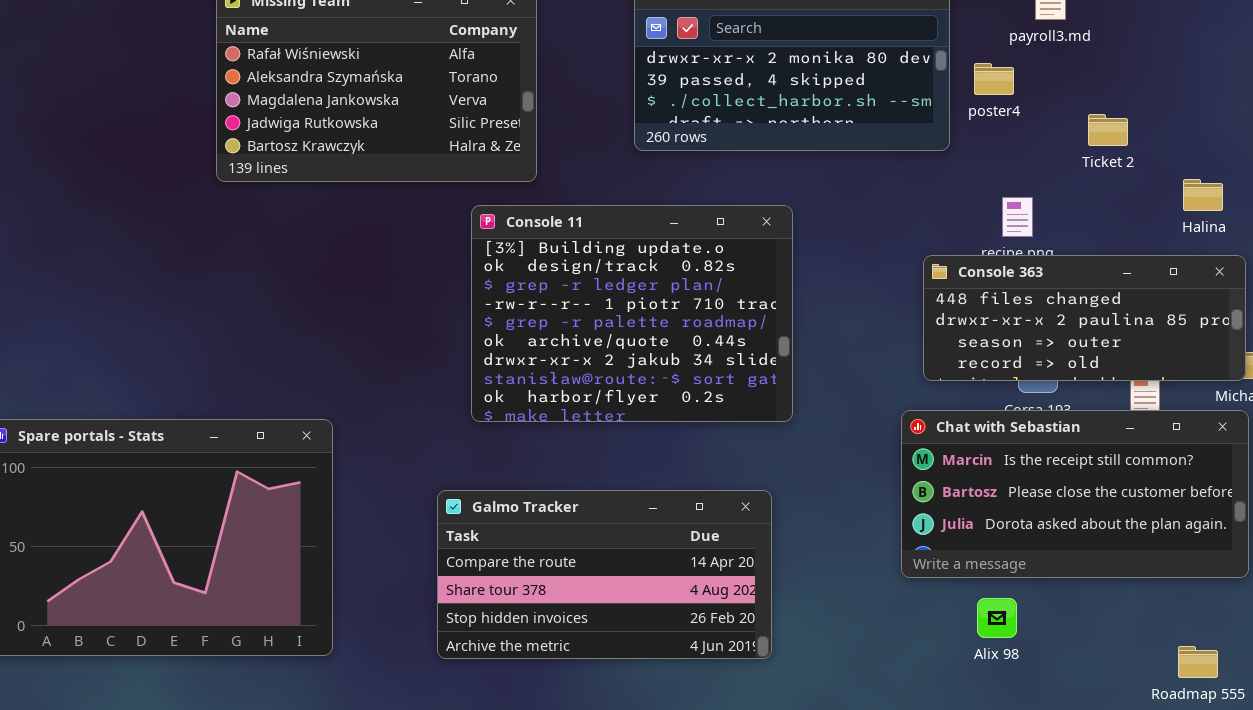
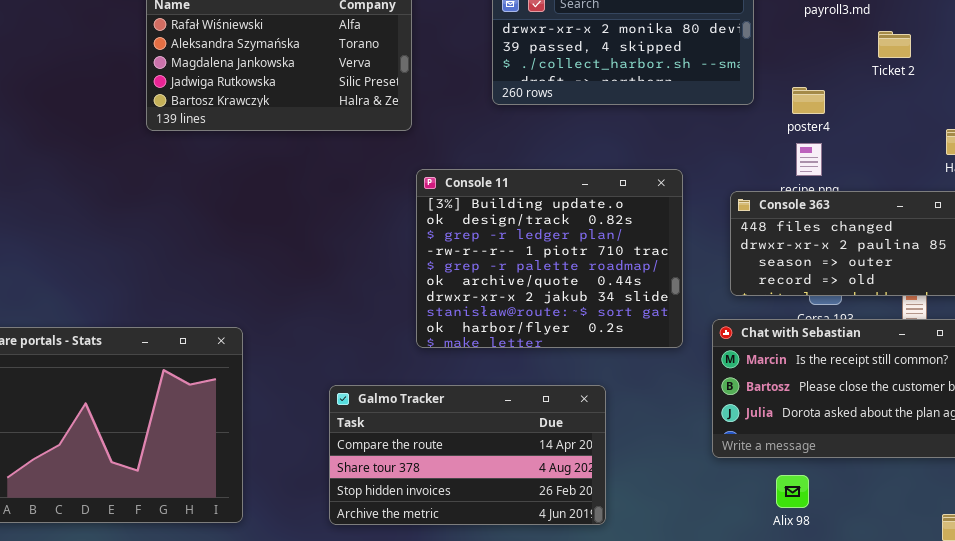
poster4: [974,63,1014,95] -> [792,87,825,114], moved
Ticket 2: [1088,114,1128,146] -> [878,31,911,58], moved
Console 11: [471,205,793,422] -> [416,169,683,348], moved

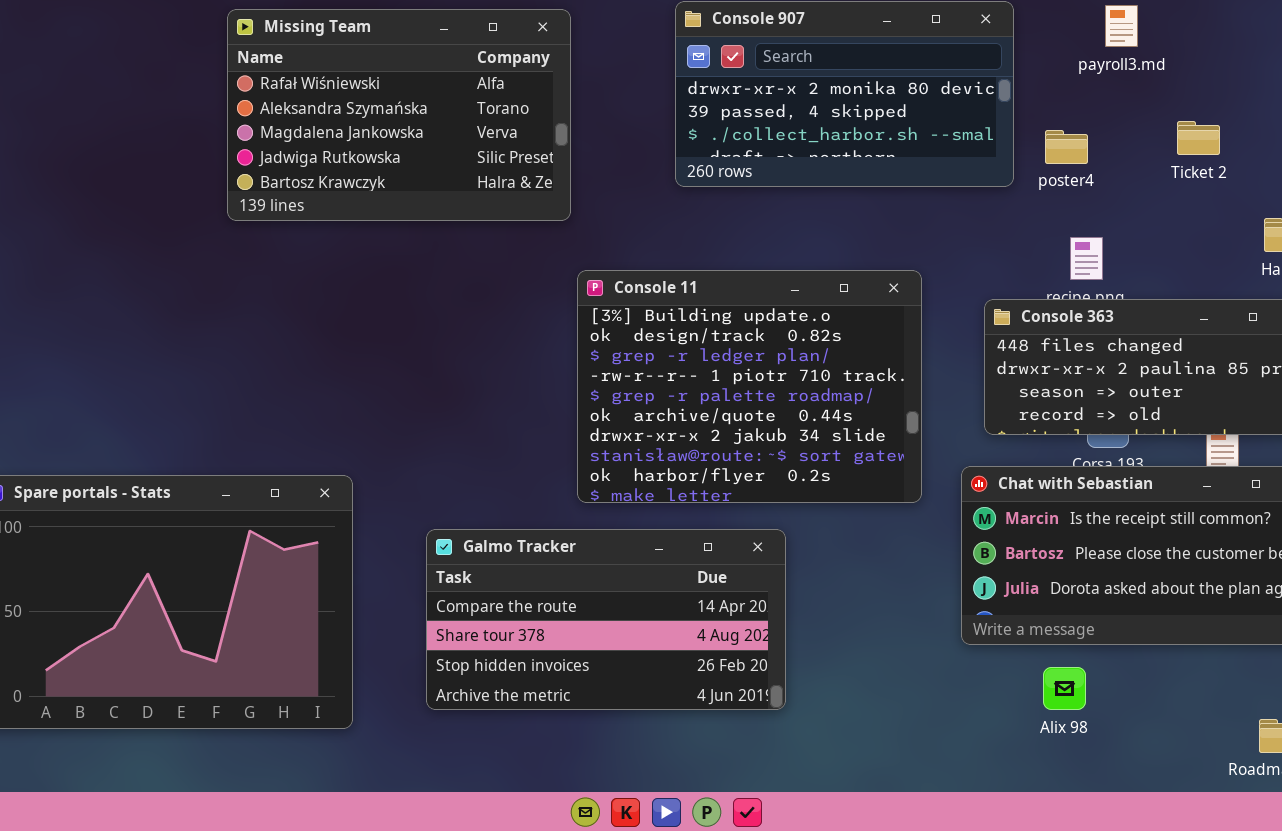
Ticket 2: [878,31,911,58] -> [1177,121,1220,155], moved
poster4: [792,87,825,114] -> [1045,130,1088,164], moved
Galmo Tracker: [329,385,606,525] -> [426,529,786,710], moved

